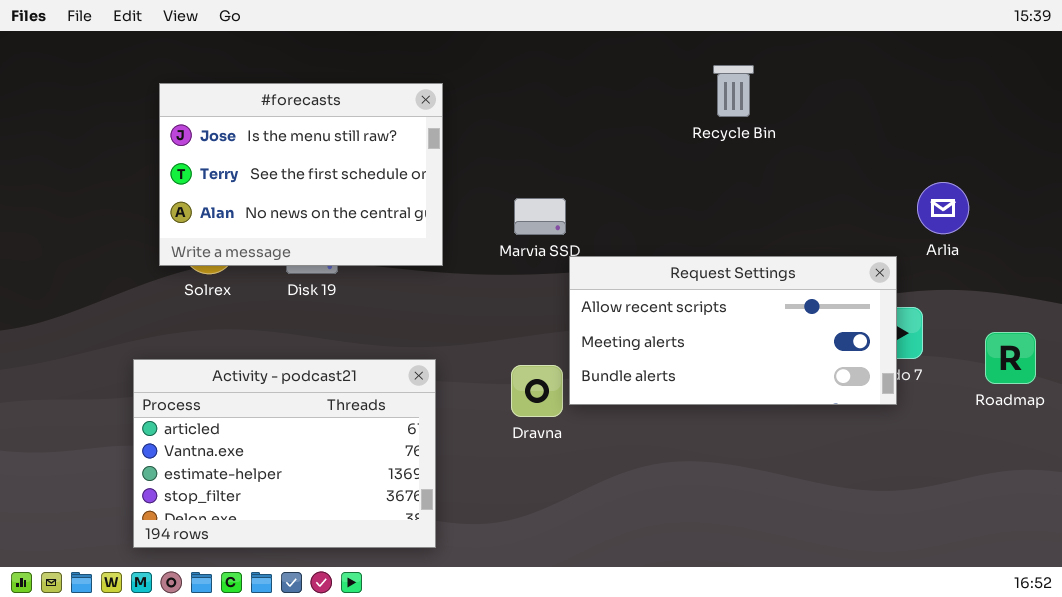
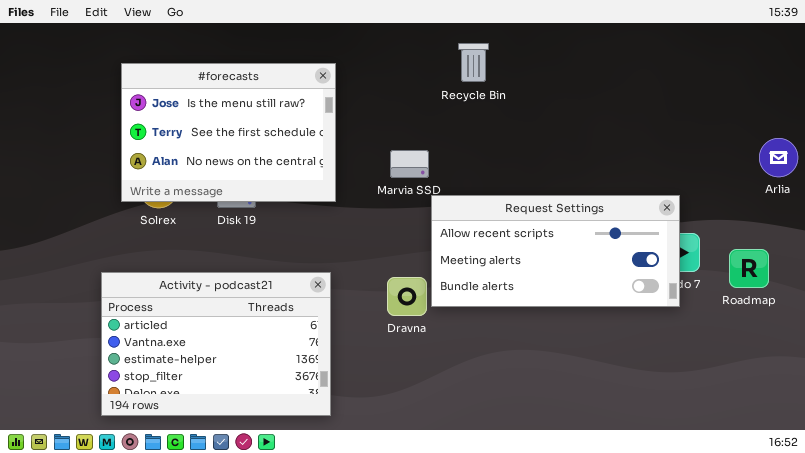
Recycle Bin: [713,65,754,117] -> [458,43,489,82], moved
Arlia: [917,182,969,234] -> [759,138,798,177], moved
Roadmap: [985,332,1036,384] -> [729,249,769,288], moved

